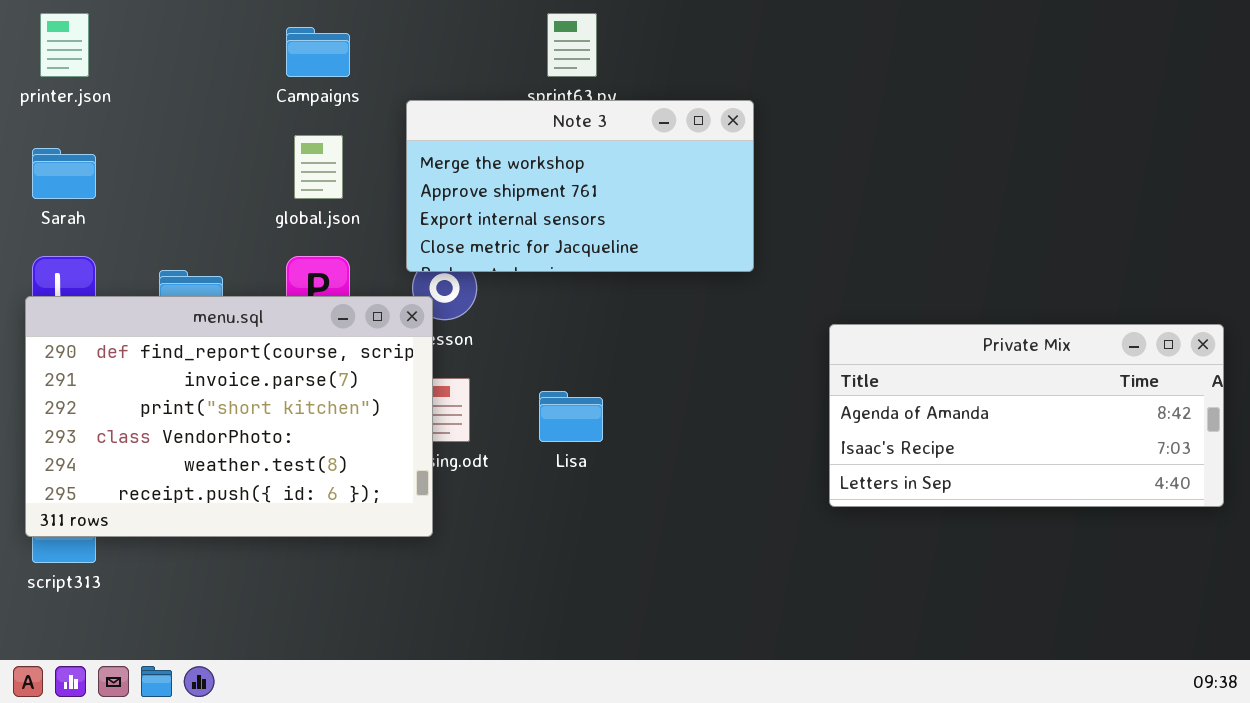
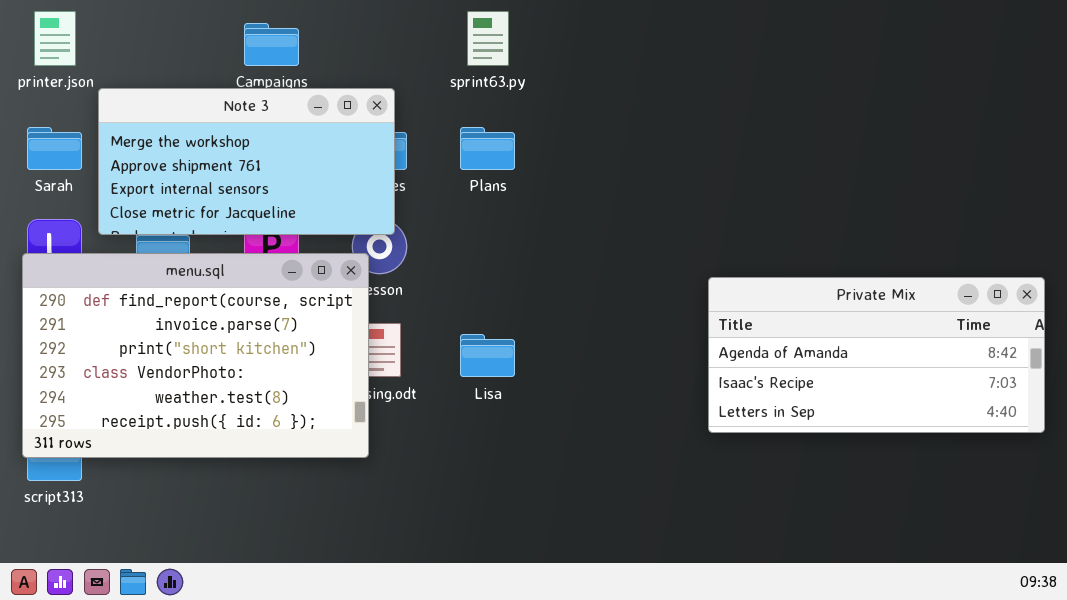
Note 3: [406,100,754,272] -> [98,88,395,235], moved

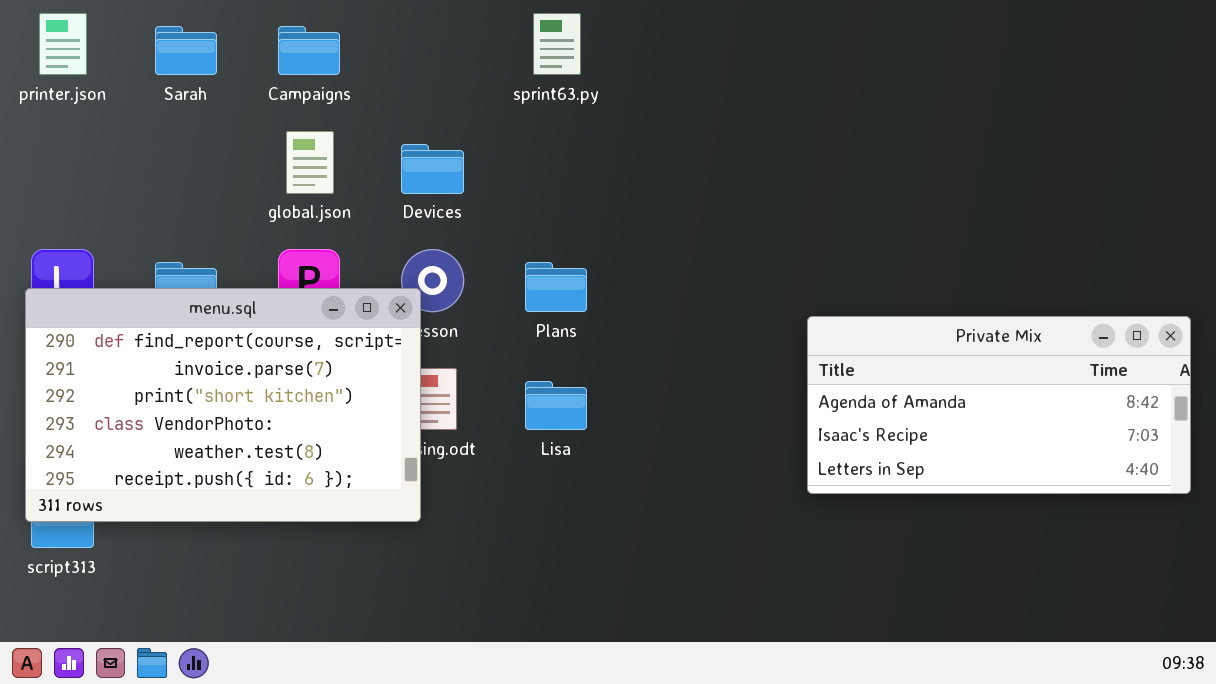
Note 3: [98,88,395,235] -> none, closed
Sarah: [27,127,82,170] -> [155,26,217,75], moved
Plans: [460,127,515,170] -> [525,262,587,312], moved

